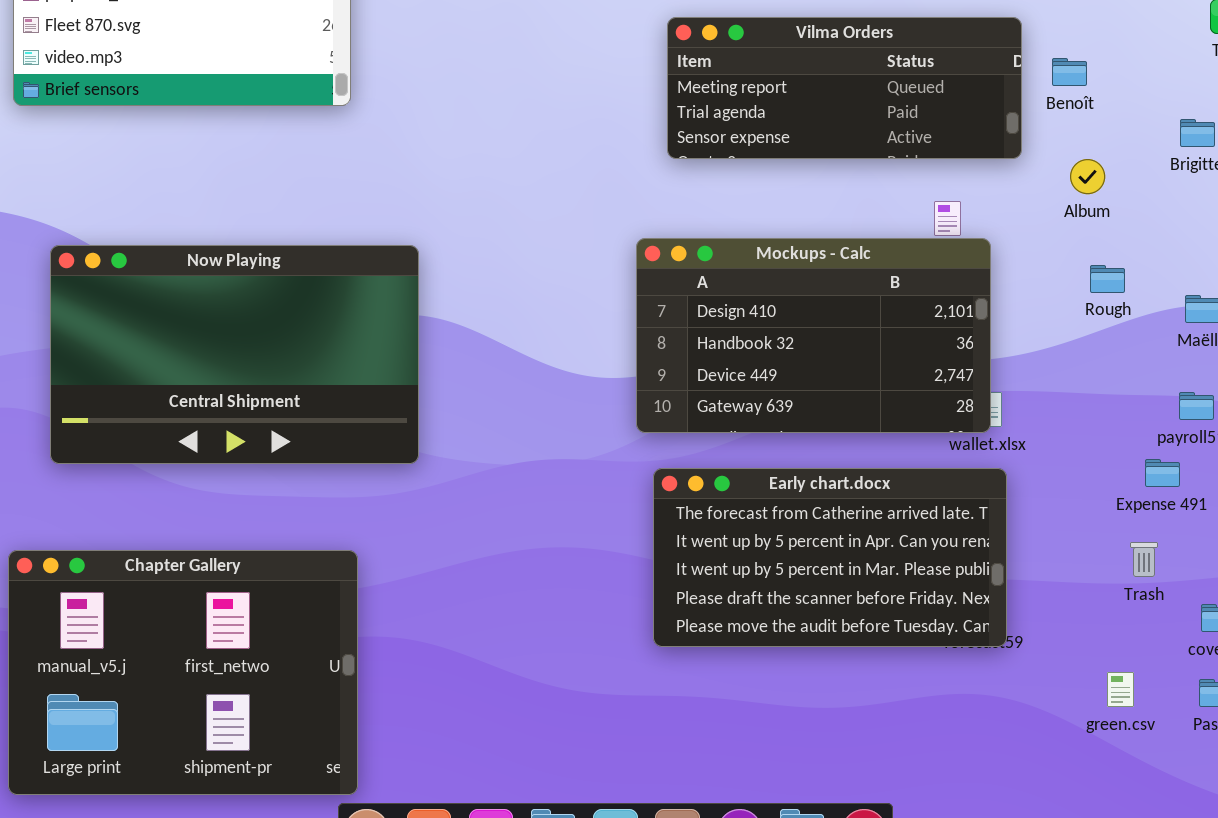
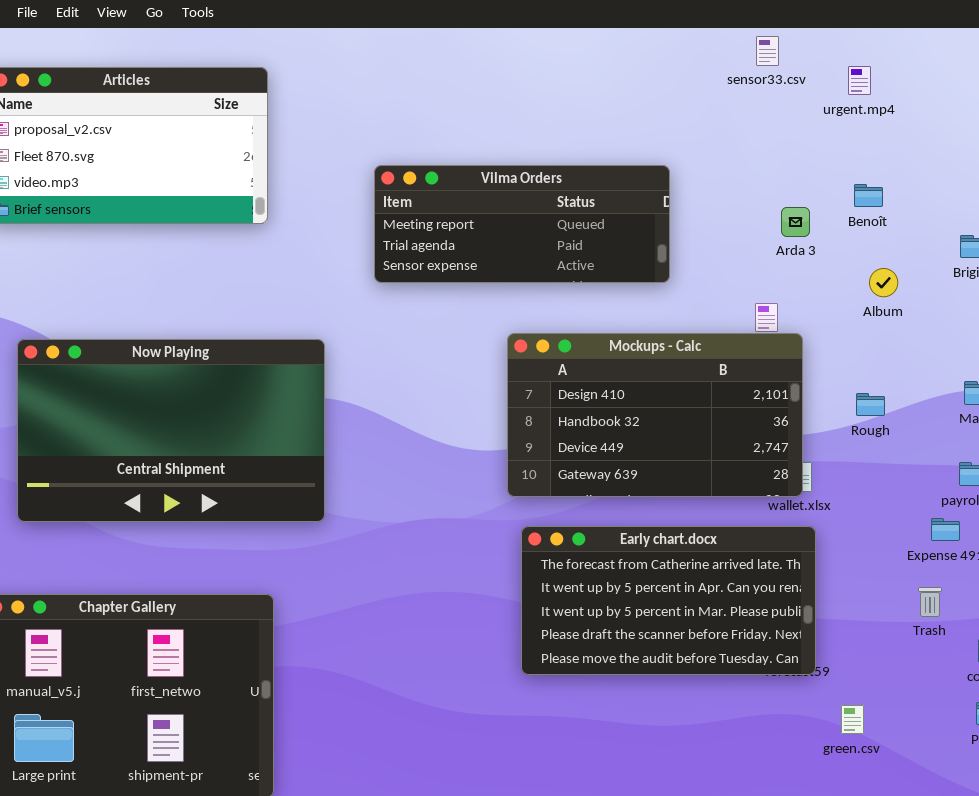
Vilma Orders: [667,17,1022,159] -> [374,165,670,283], moved
Rough: [1090,265,1125,293] -> [856,393,885,416], moved
green.csv: [1107,672,1134,707] -> [841,705,864,734], moved

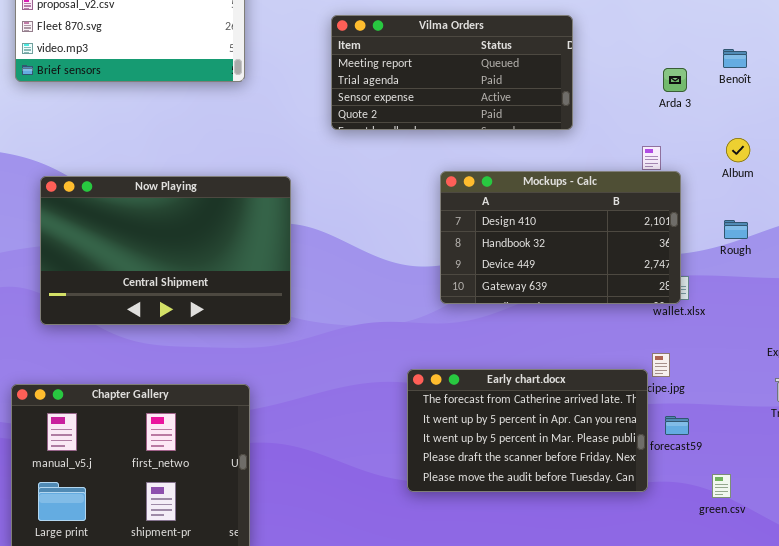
Vilma Orders: [374,165,670,283] -> [331,15,573,130], resized
Album: [869,268,898,297] -> [726,138,750,162], moved
Early chart.docx: [521,526,816,675] -> [407,369,648,492], moved

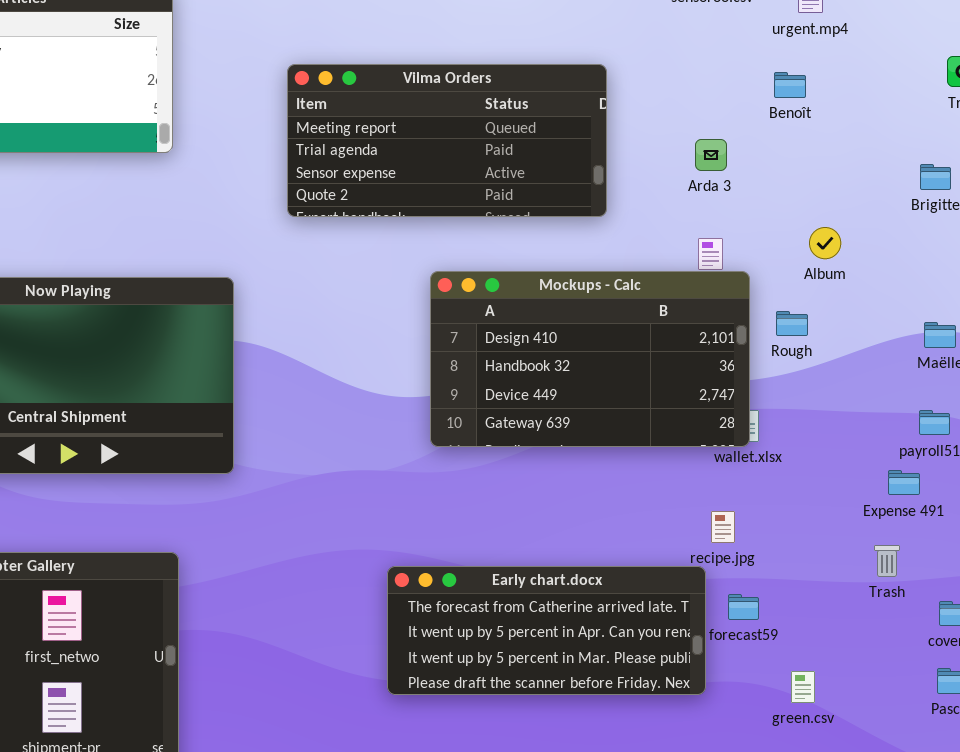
Benoît: [723,49,747,68] -> [774,72,806,98], moved
Arda 3: [663,68,687,92] -> [695,139,727,171], moved
Rough: [724,220,748,239] -> [776,311,808,336], moved
Early chart.docx: [407,369,648,492] -> [387,566,706,695], resized

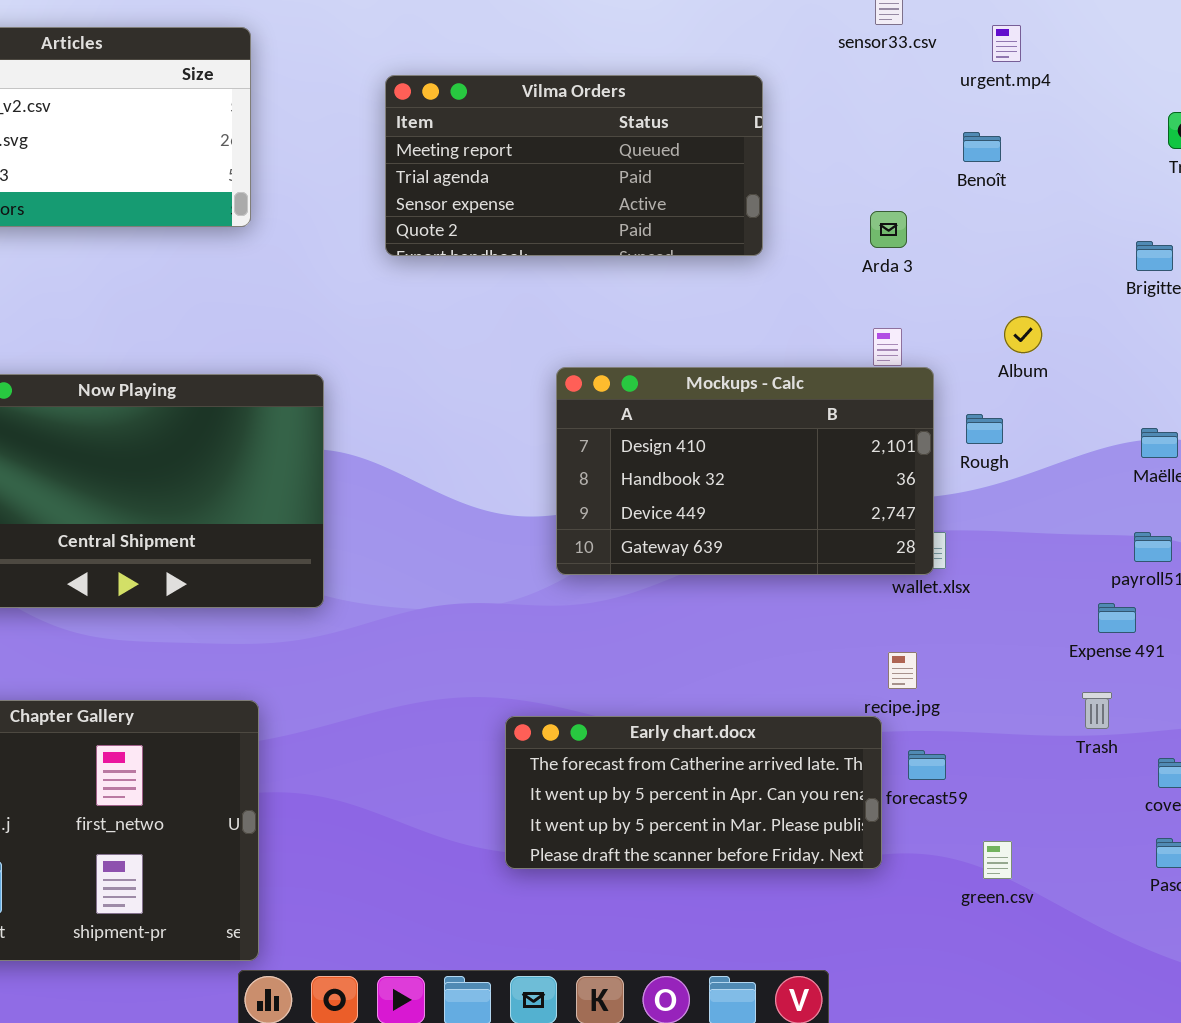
Vilma Orders: [287,64,607,217] -> [385,75,763,256], moved

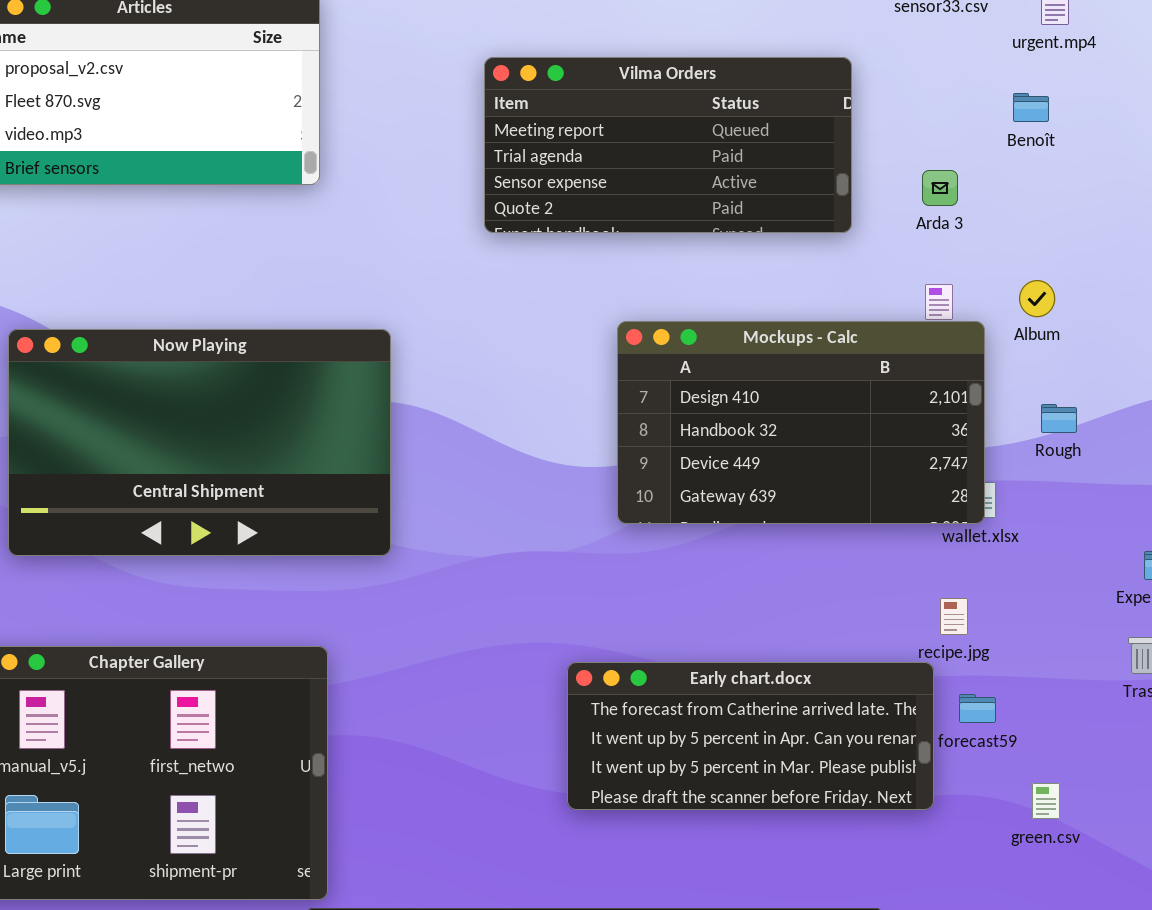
Vilma Orders: [385,75,763,256] -> [484,57,852,233], moved
Album: [1004,316,1042,353] -> [1019,280,1055,317], moved
Rough: [966,414,1003,444] -> [1041,404,1077,433], moved

